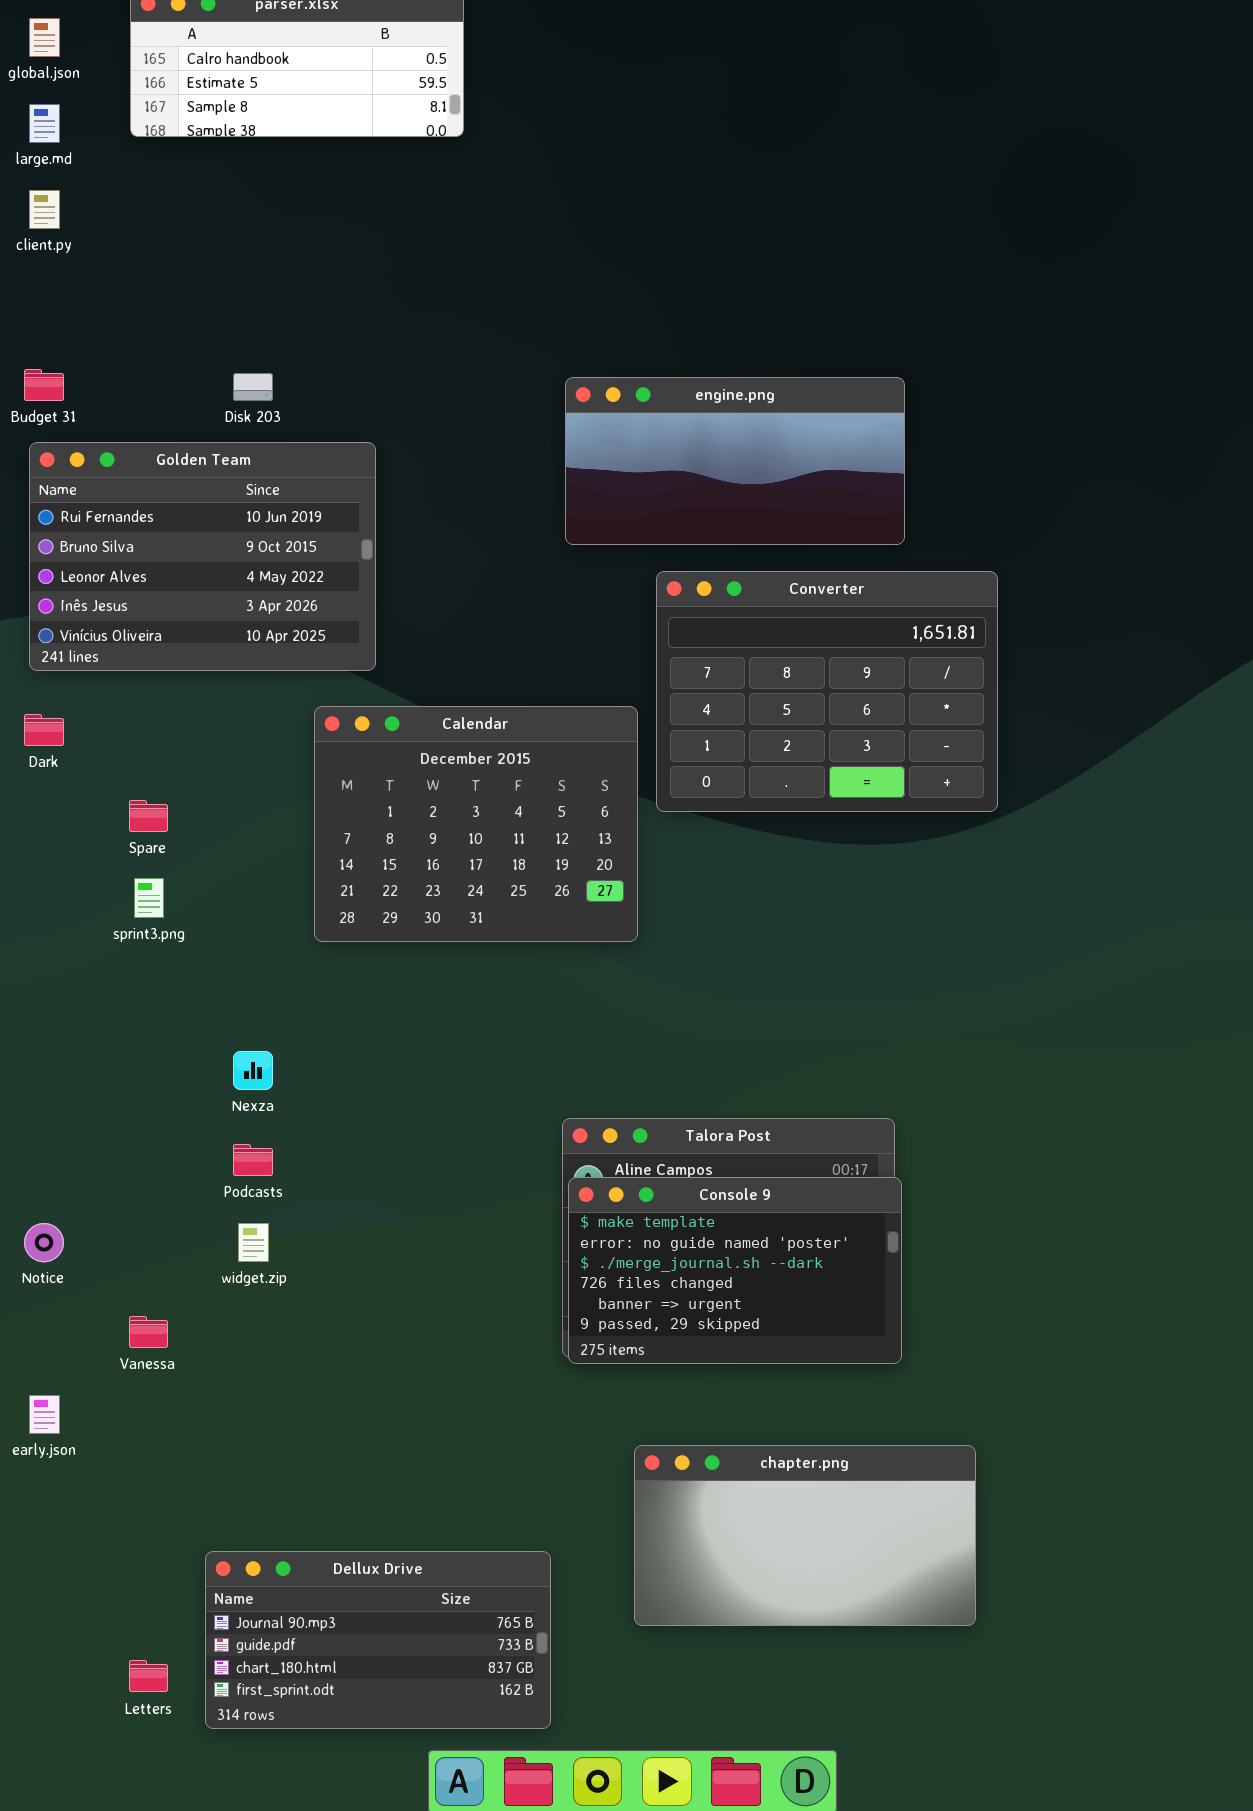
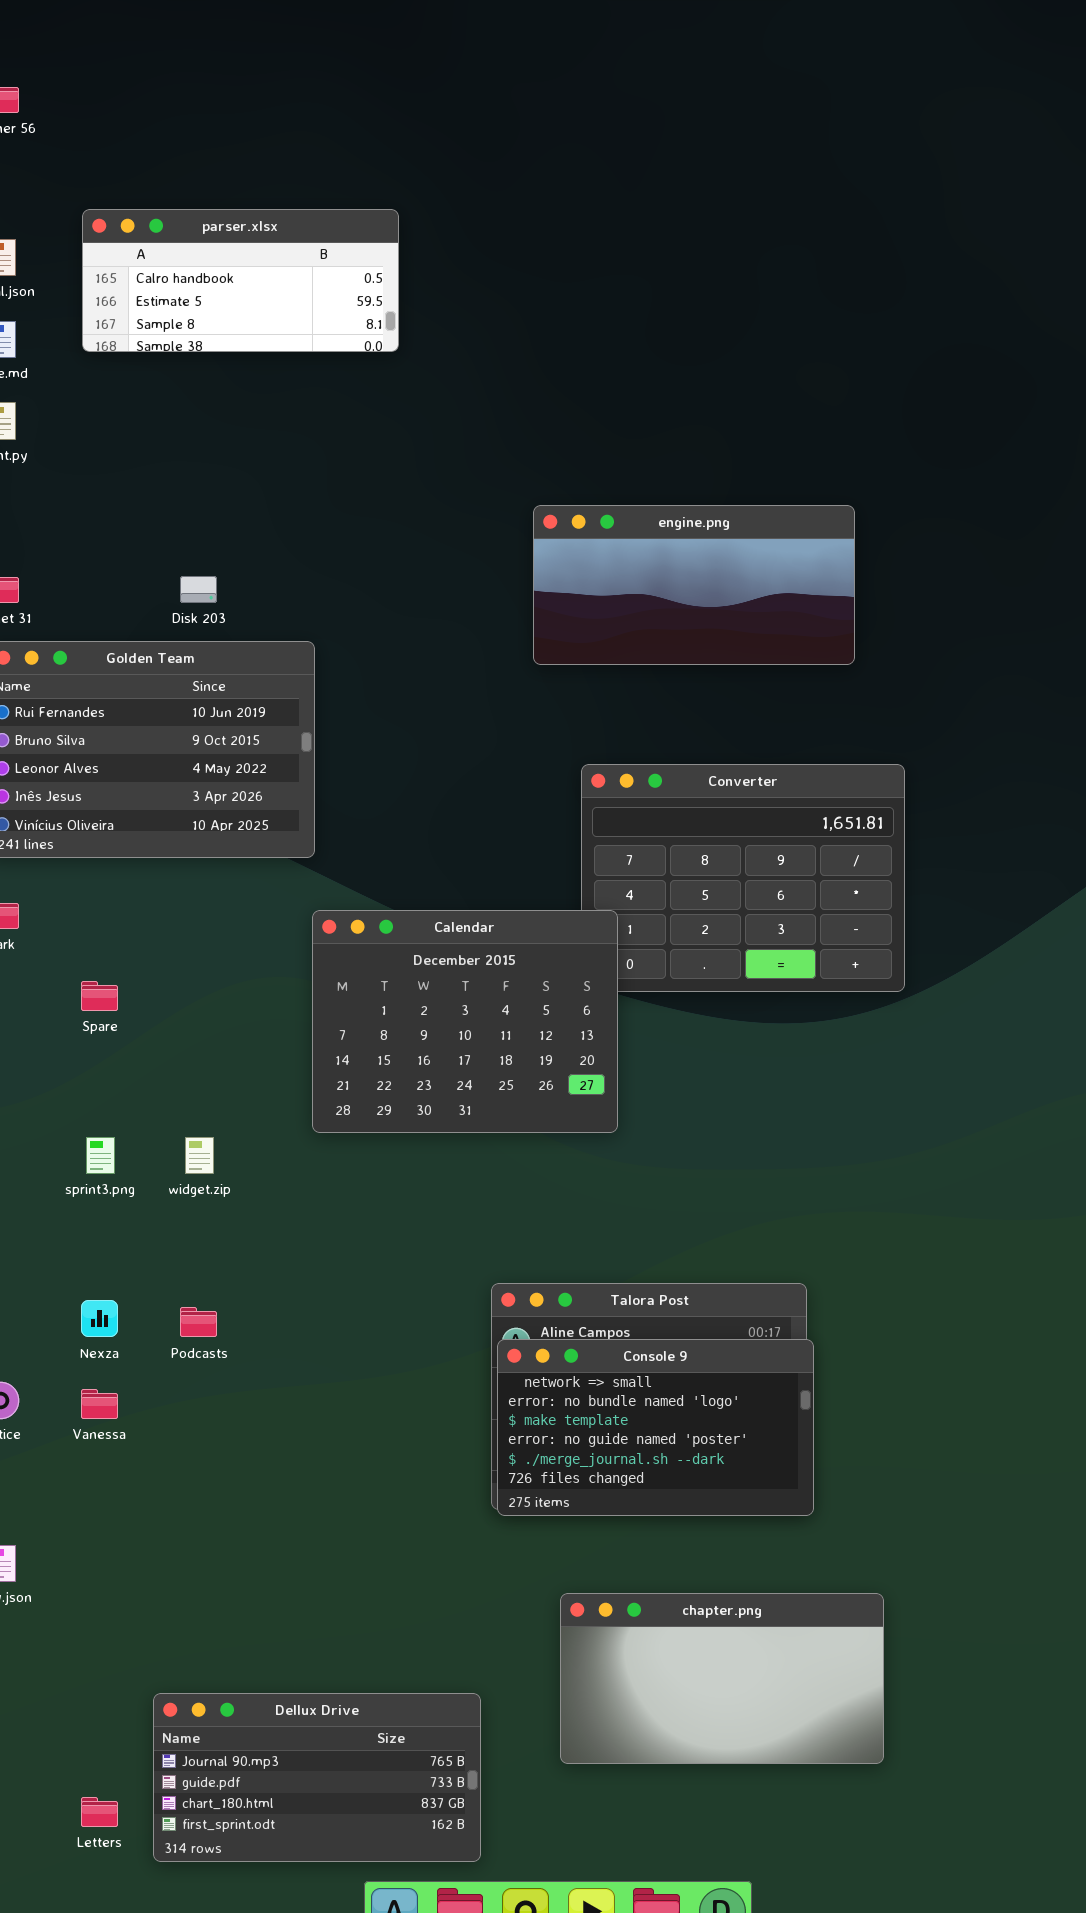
engine.png: [565,377,905,545] -> [533,505,855,665], moved
Calendar: [314,706,638,942] -> [312,910,618,1133], moved
sprint3.png: [134,878,164,918] -> [86,1137,115,1174], moved
Nexza: [233,1051,273,1090] -> [81,1300,118,1337], moved
Console 9: [568,1177,902,1364] -> [497,1339,814,1516], scrolled up 2 rows
widget.zip: [238,1223,269,1262] -> [185,1137,214,1174], moved
Vanessa: [129,1316,168,1348] -> [81,1389,118,1419], moved

